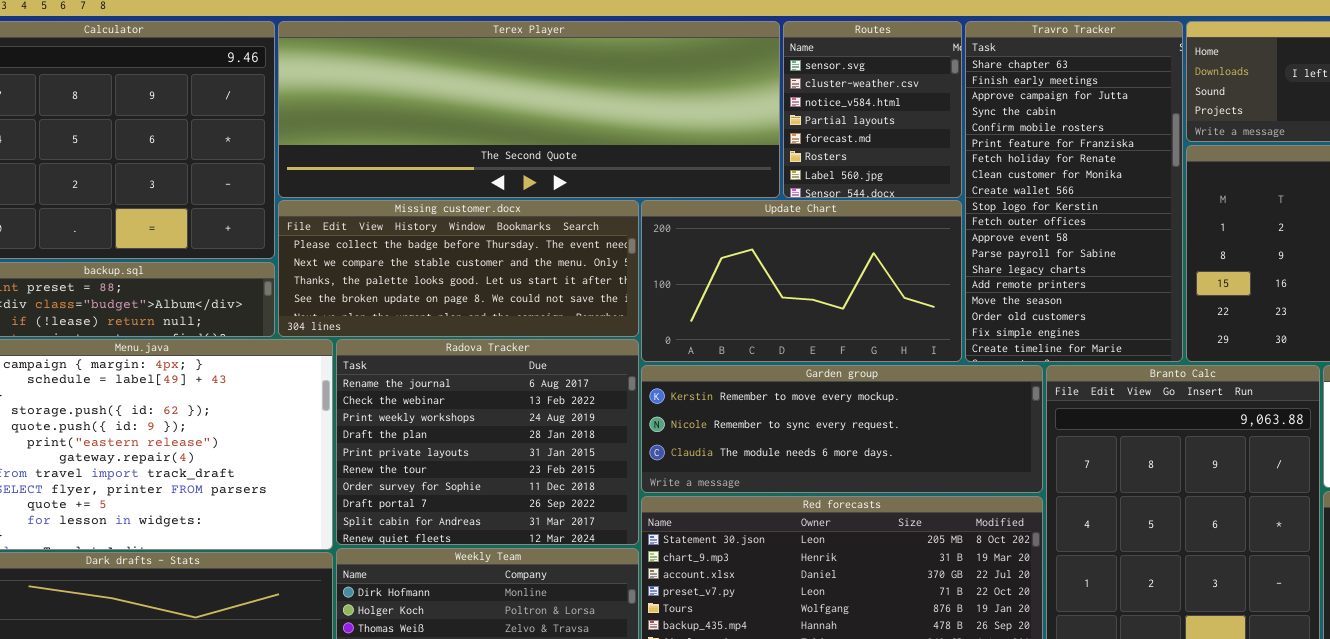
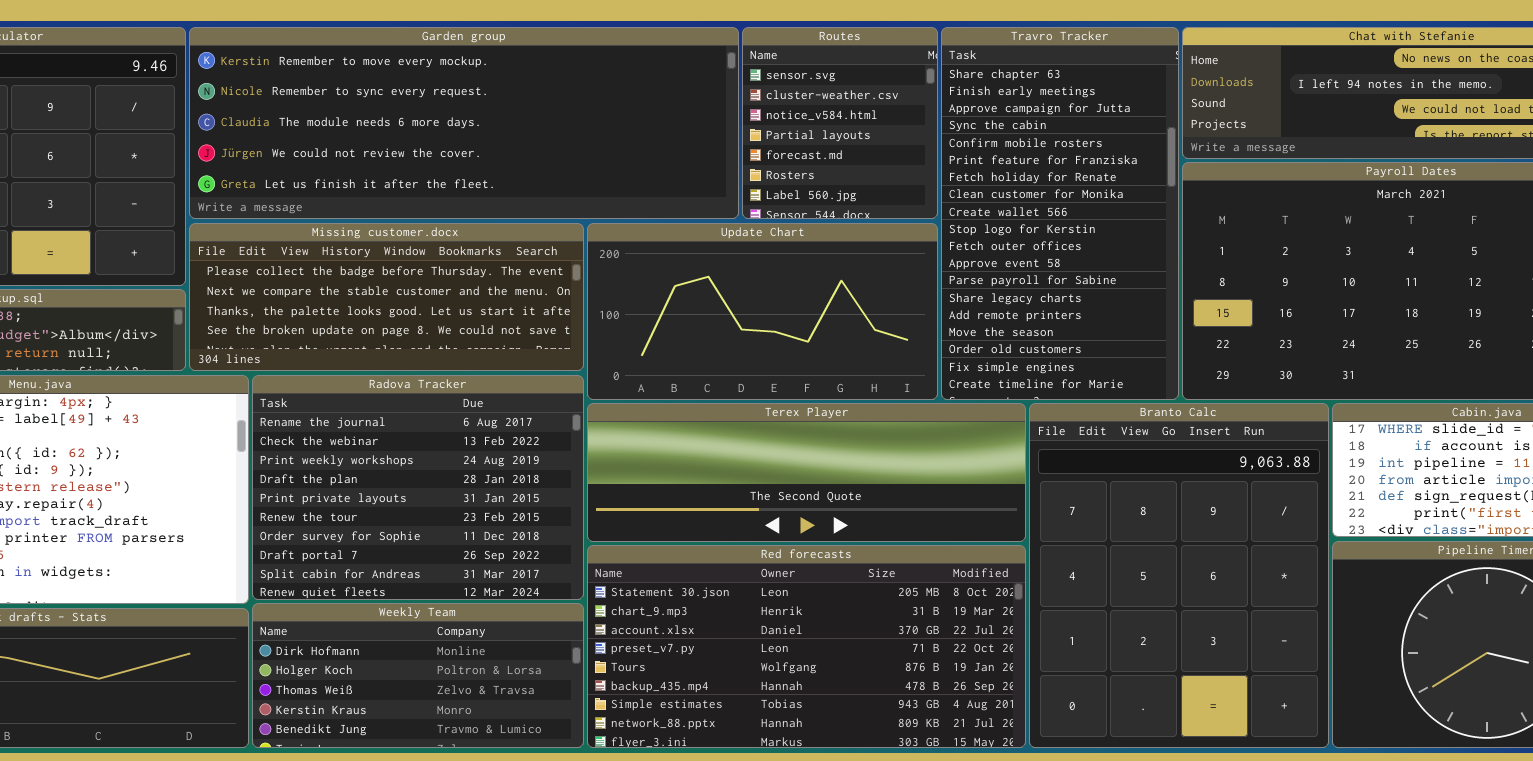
Terex Player: [278,21,780,198] -> [587,403,1026,542], moved, resized
Garden group: [641,365,1043,493] -> [189,27,739,219], moved, resized

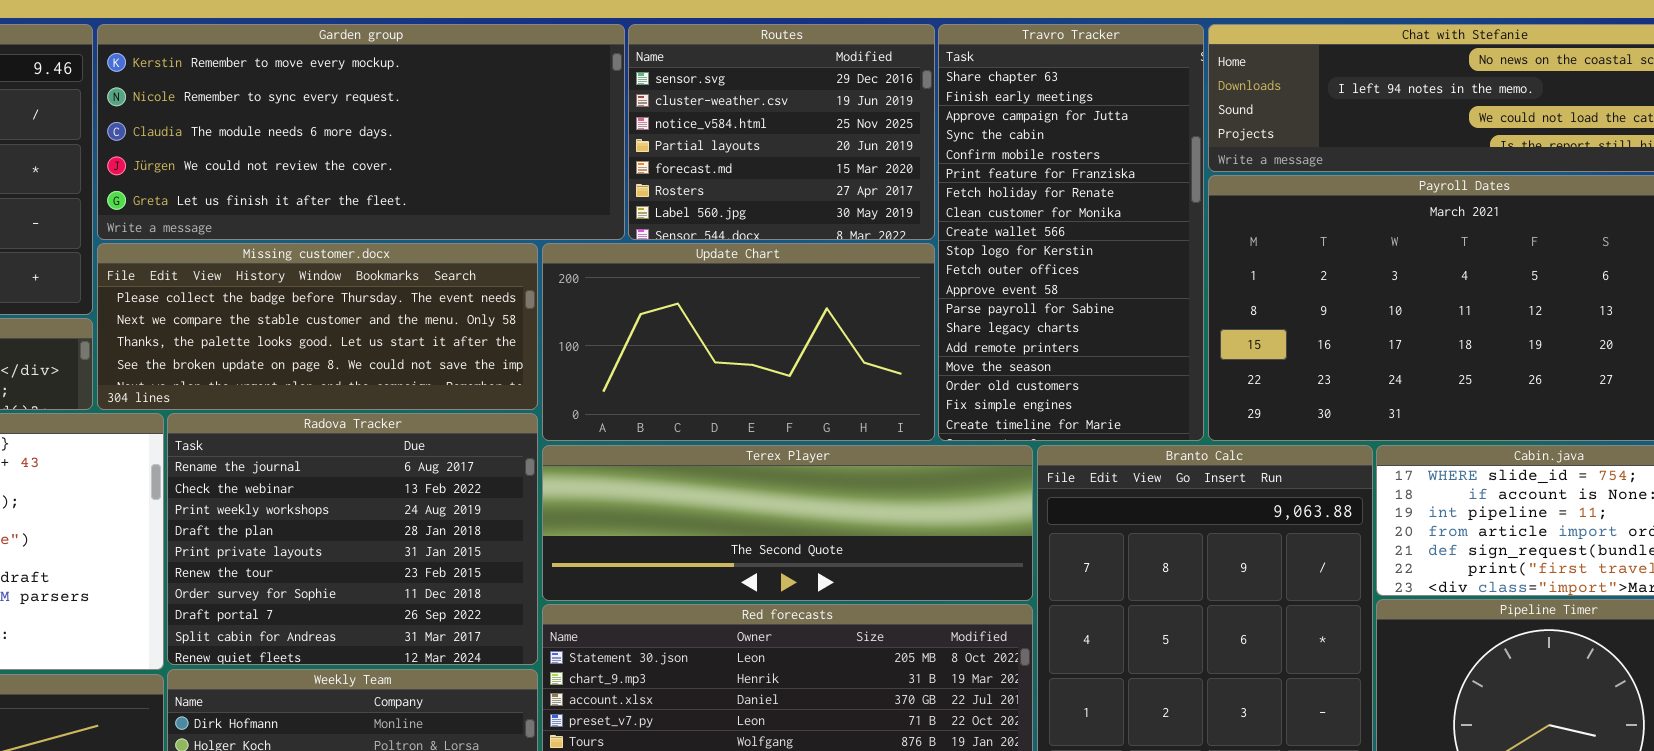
Garden group: [189,27,739,219] -> [97,24,625,240], resized
Routes: [742,27,938,219] -> [628,24,935,240], resized

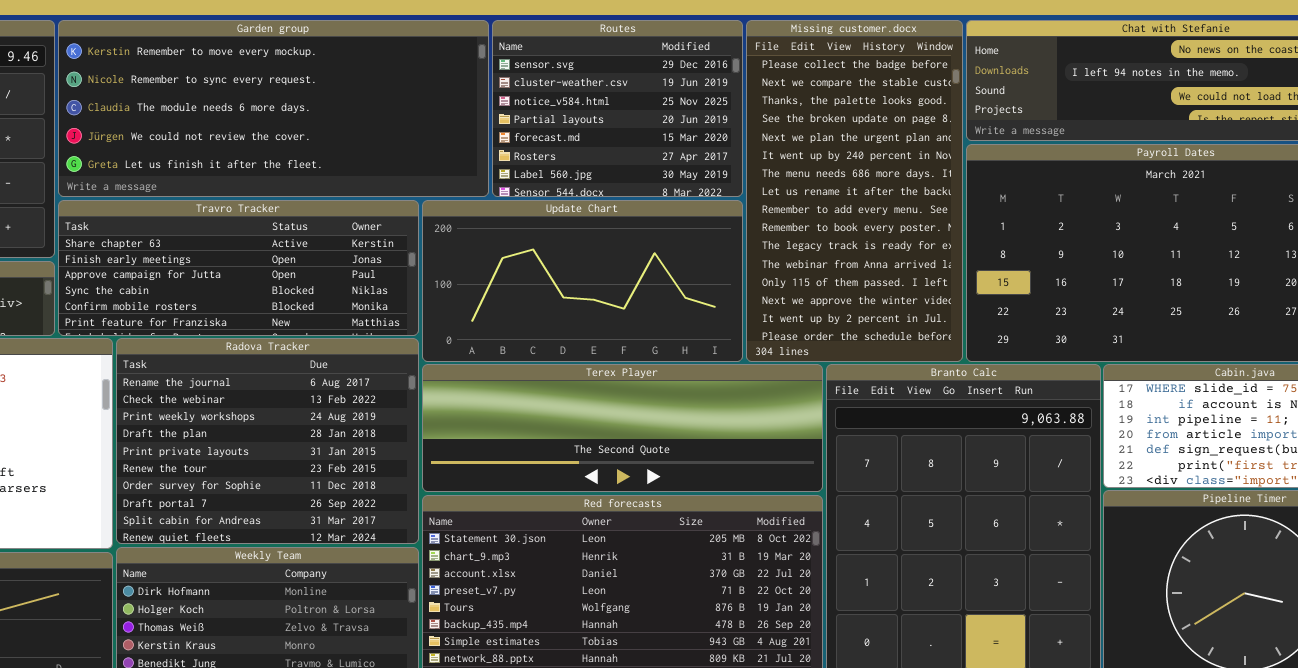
Travro Tracker: [938,24,1204,441] -> [58,200,419,336], moved, resized
Missing customer.docx: [97,243,538,410] -> [746,20,963,362], moved, resized

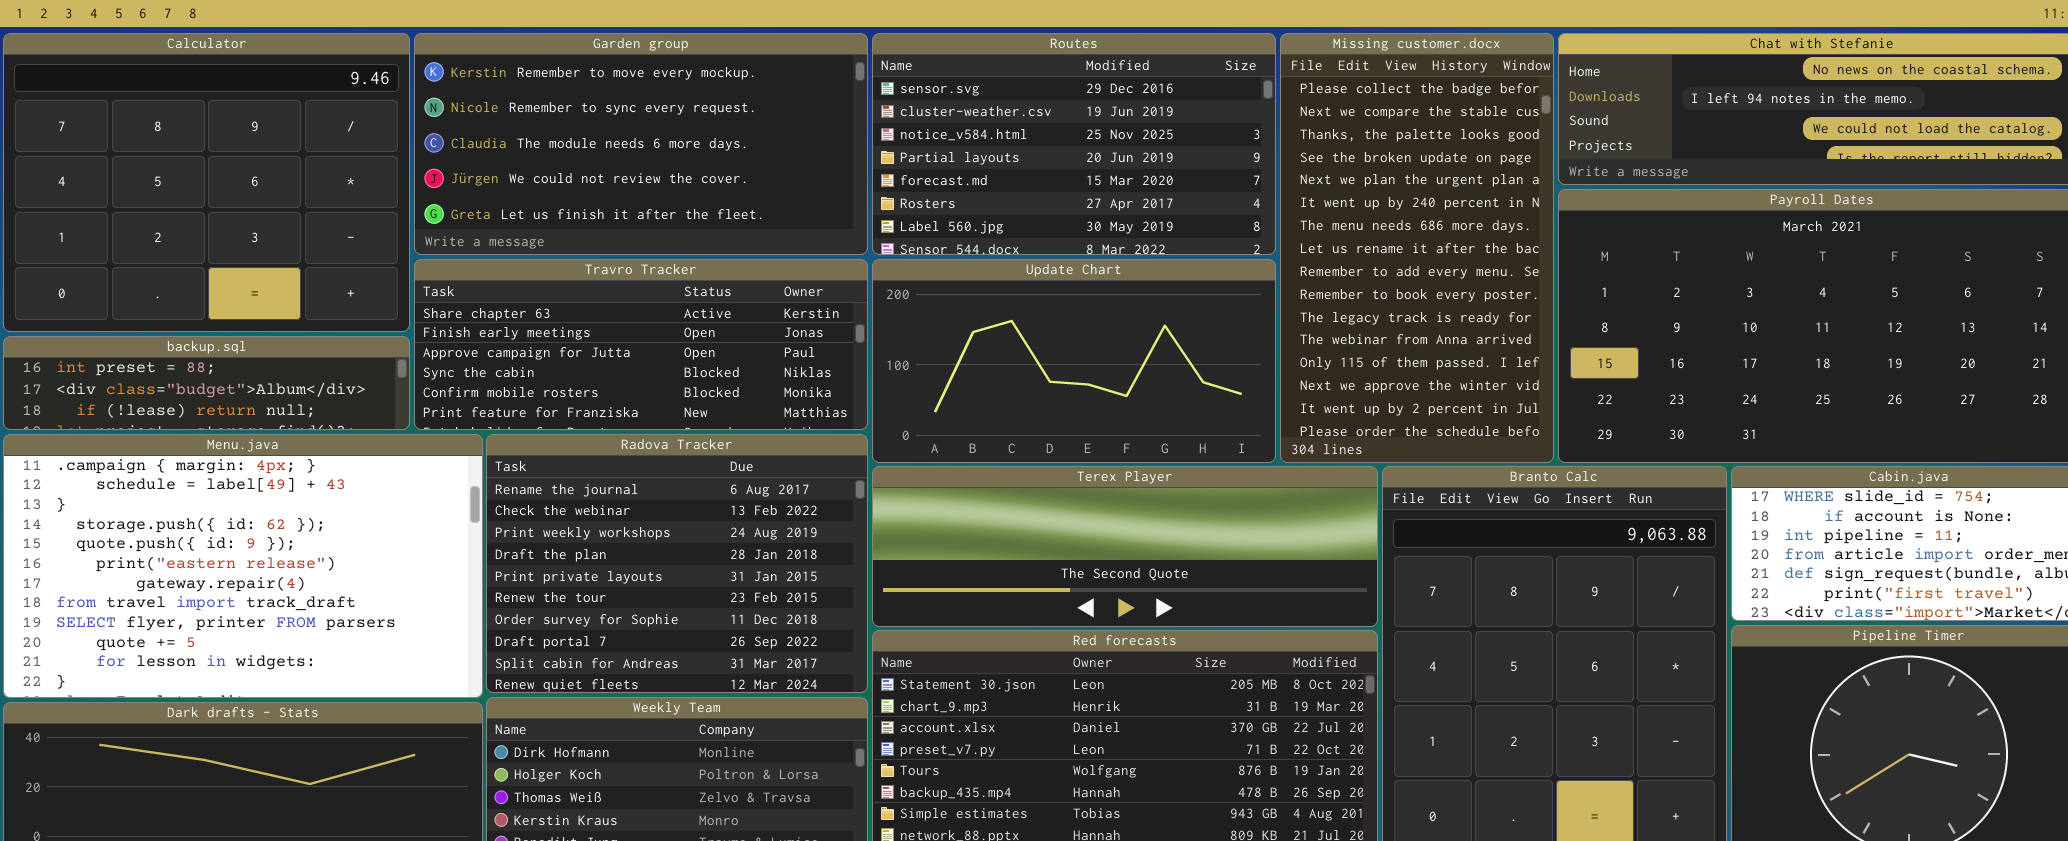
Garden group: [58,20,489,197] -> [414,33,868,255], resized
Routes: [492,20,743,197] -> [872,33,1276,255], resized

